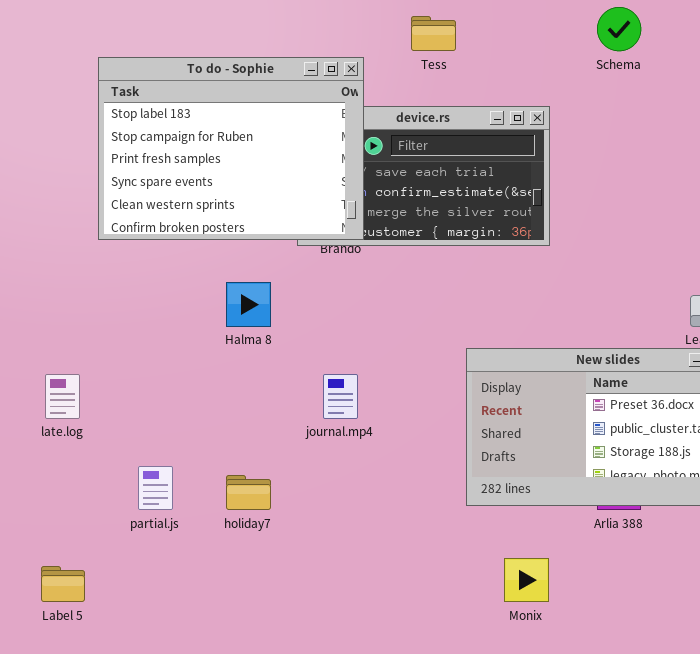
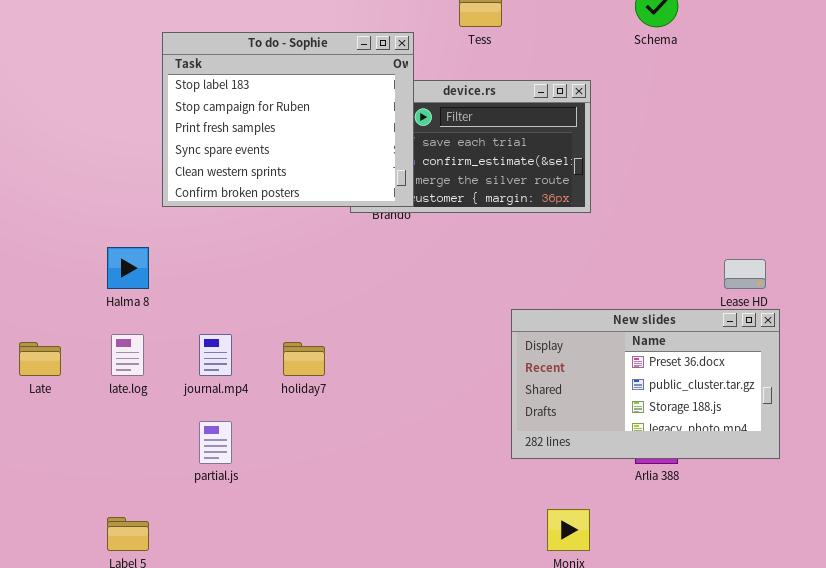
Halma 8: [226,282,271,327] -> [107,247,149,289], moved
journal.mp4: [323,374,358,419] -> [199,334,232,376], moved
holiday7: [226,475,271,510] -> [283,342,325,376], moved

